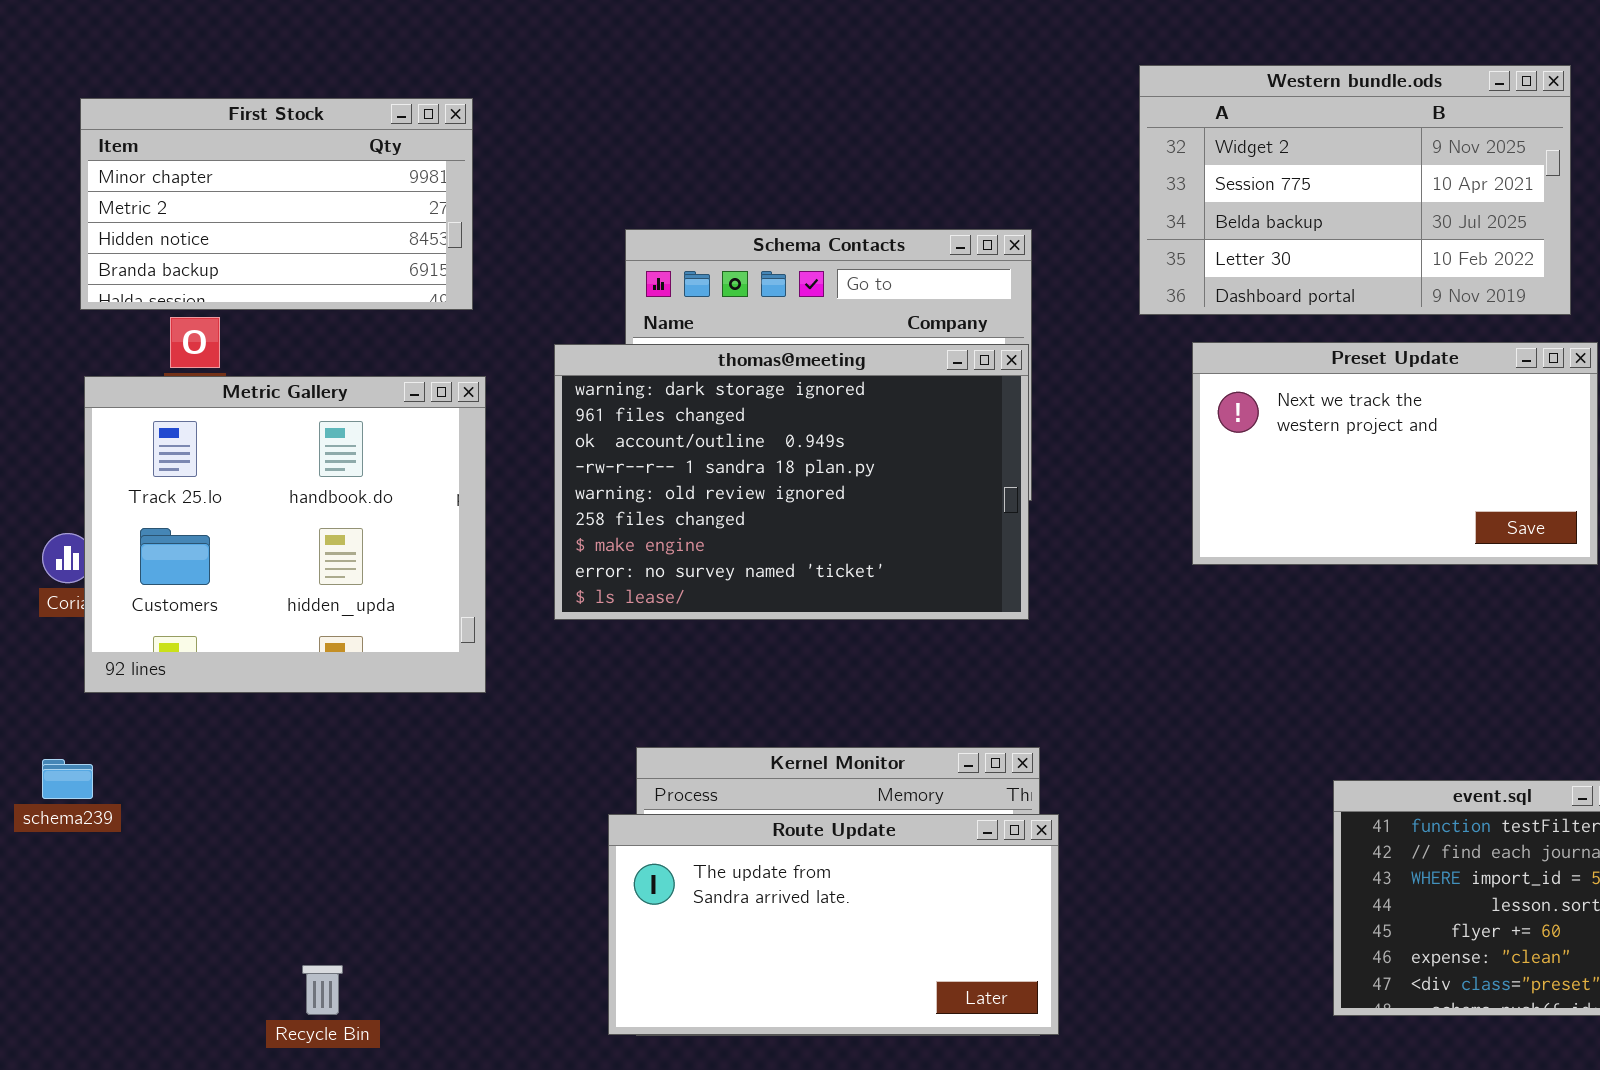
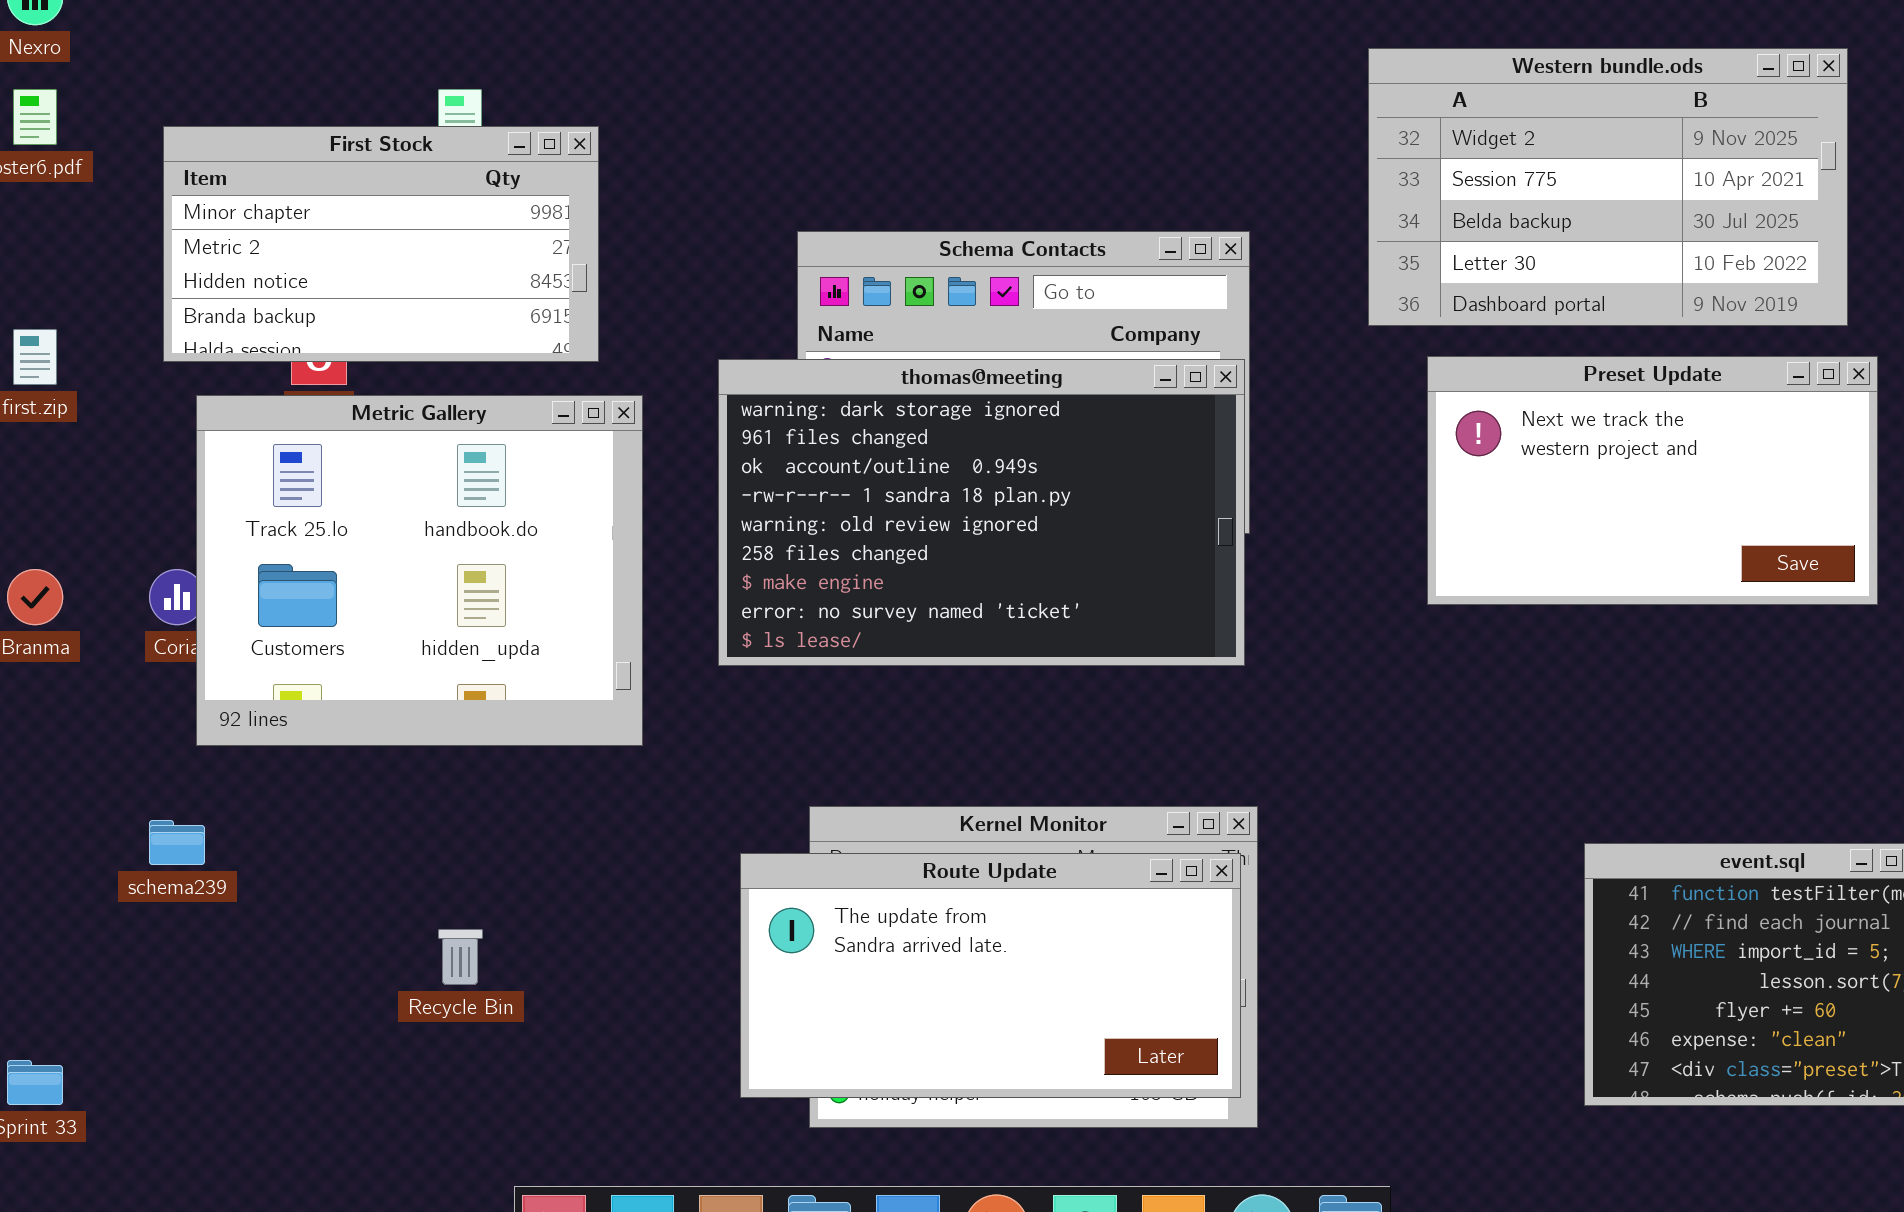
First Stock: [80,98,473,310] -> [163,126,599,362], moved
Route Update: [608,814,1059,1035] -> [740,853,1241,1098], moved
Recycle Bin: [302,965,343,1015] -> [438,929,483,985], moved

